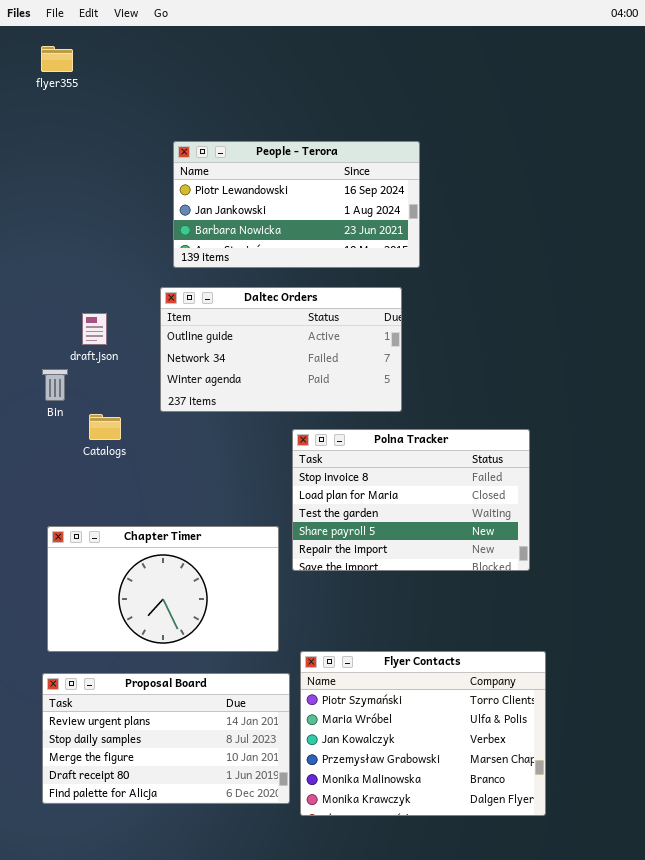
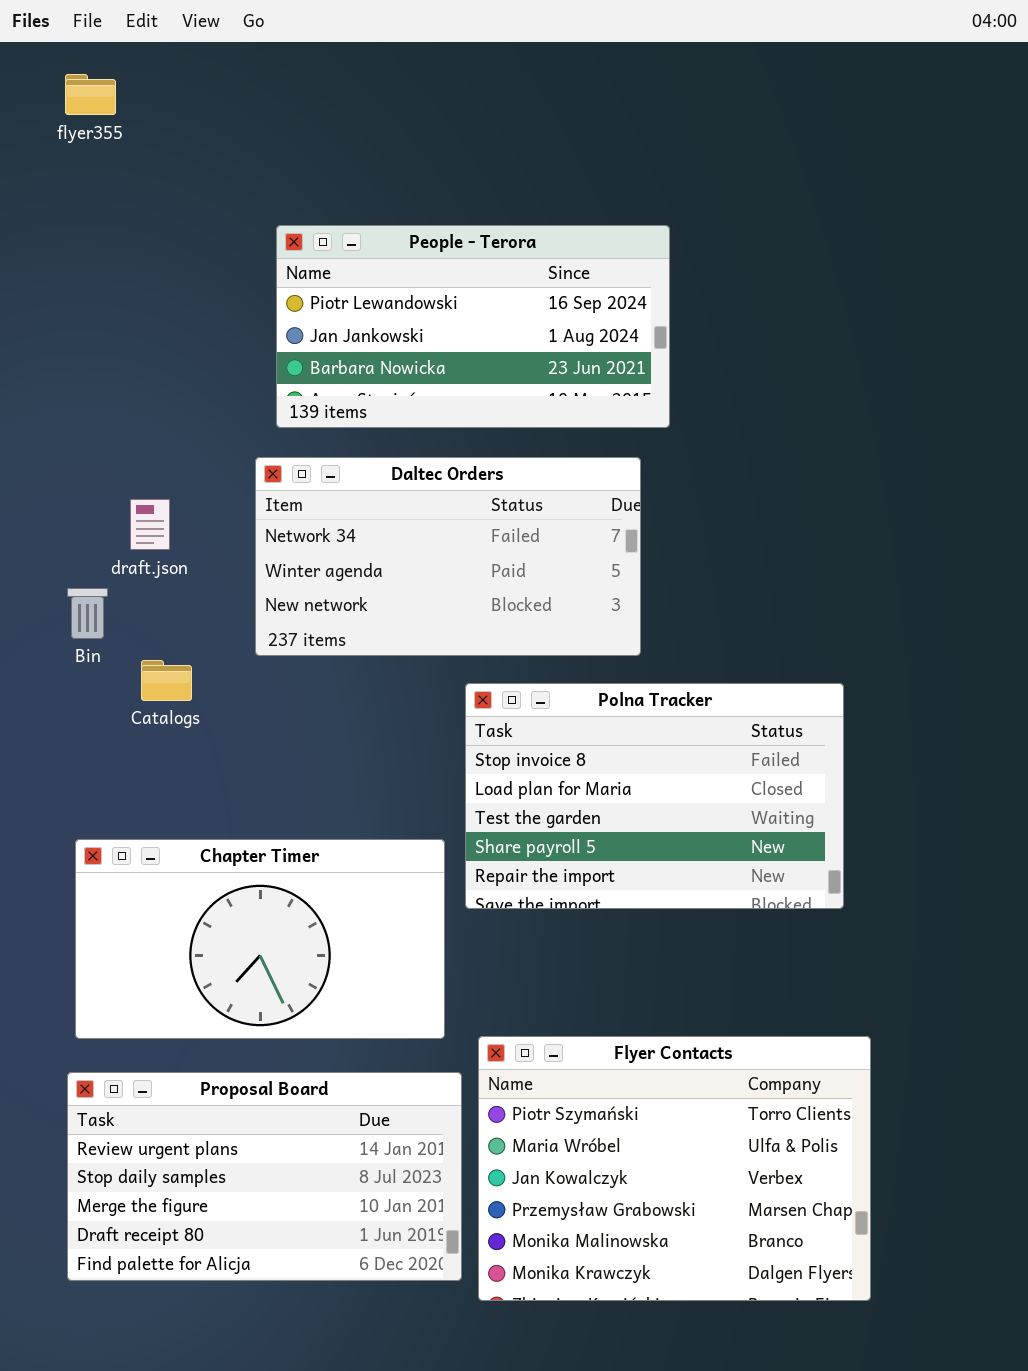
Daltec Orders: [160,287,402,412] -> [255,457,641,656], scrolled down 1 row

